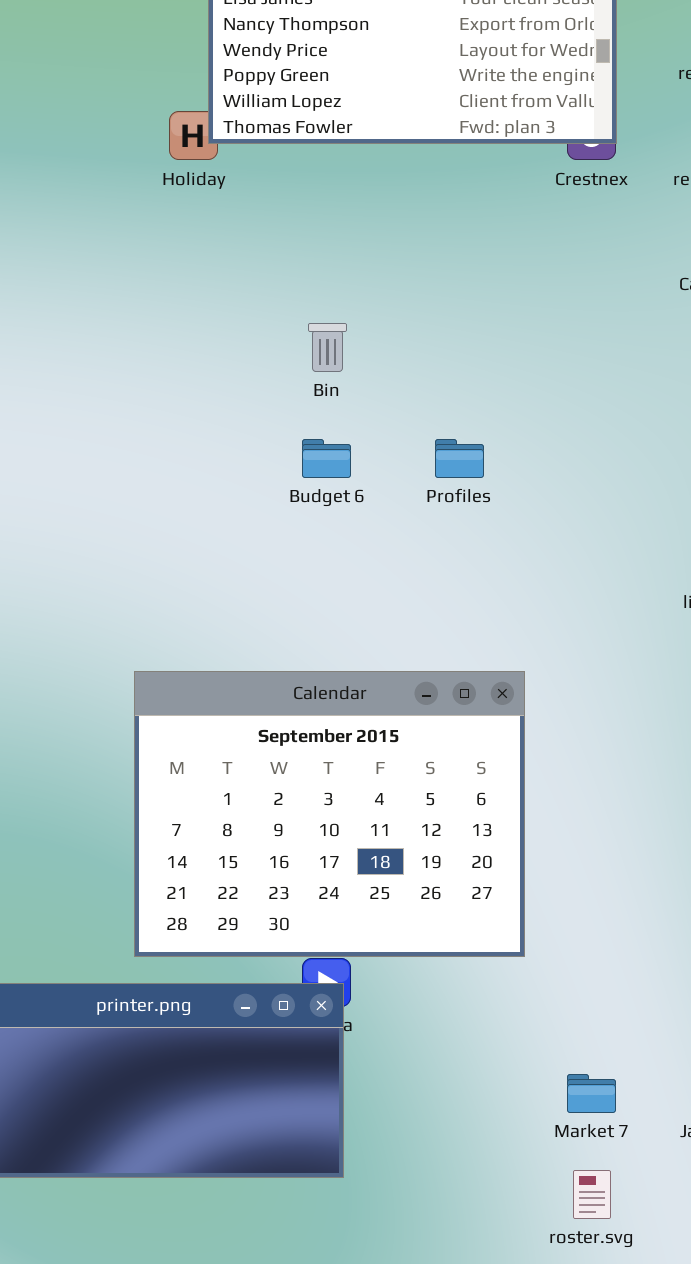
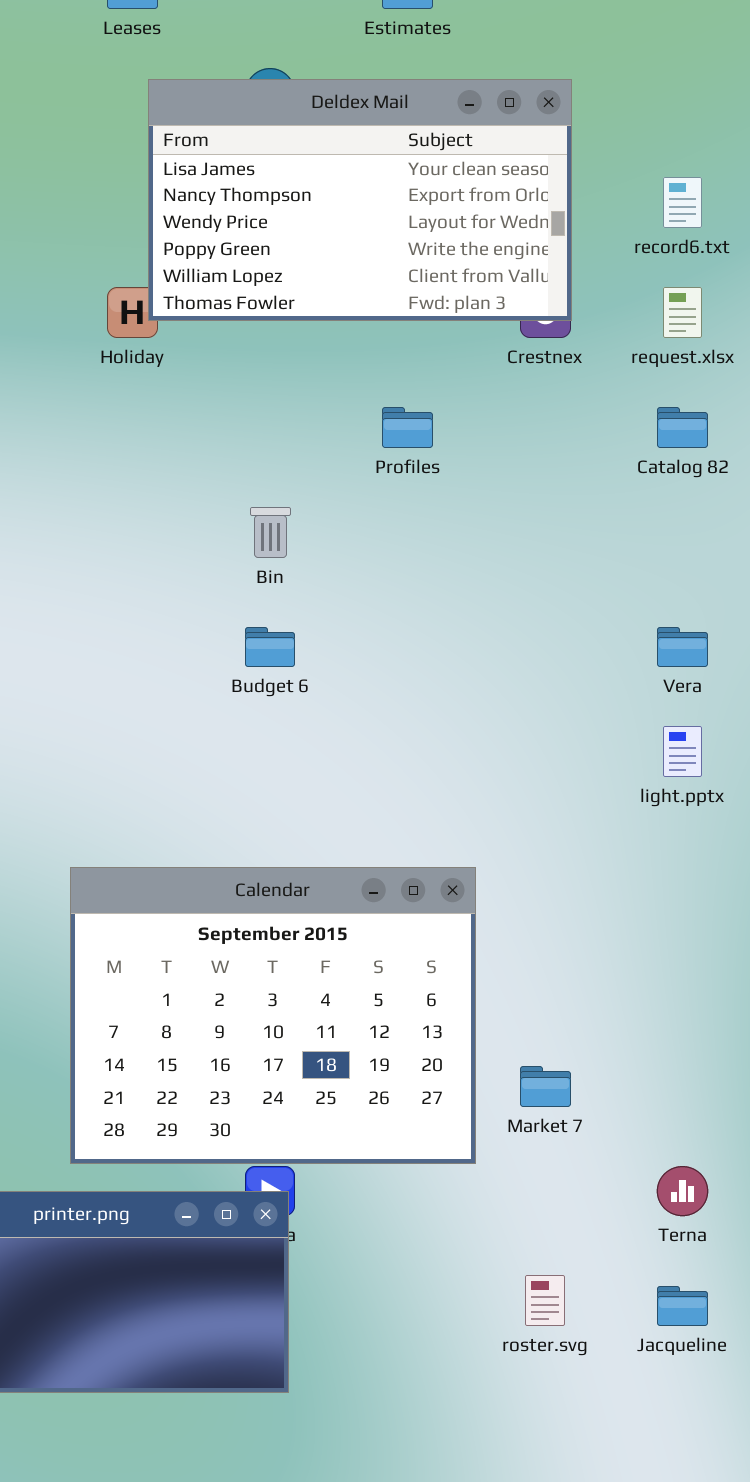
Profiles: [435,439,484,478] -> [382,407,433,448], moved
Market 7: [567,1074,616,1113] -> [520,1066,571,1107], moved
roster.svg: [573,1170,611,1219] -> [525,1275,565,1326], moved

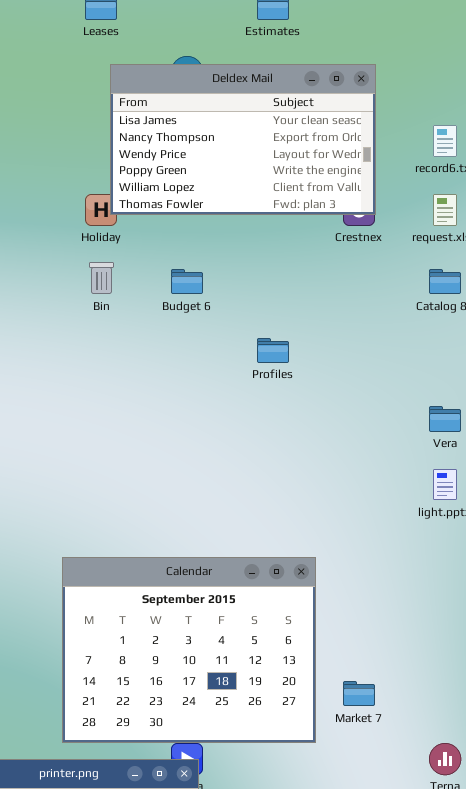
Profiles: [382,407,433,448] -> [257,338,289,363], moved
Bin: [250,507,291,558] -> [89,262,114,294], moved
Budget 6: [245,627,295,667] -> [171,269,203,294], moved

